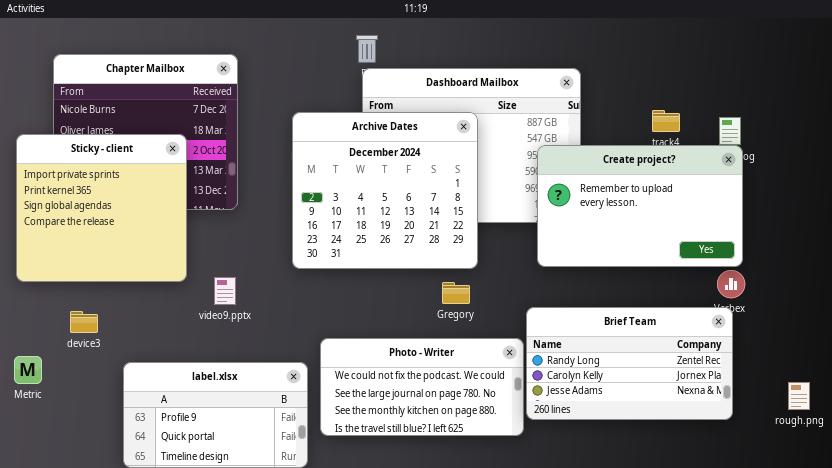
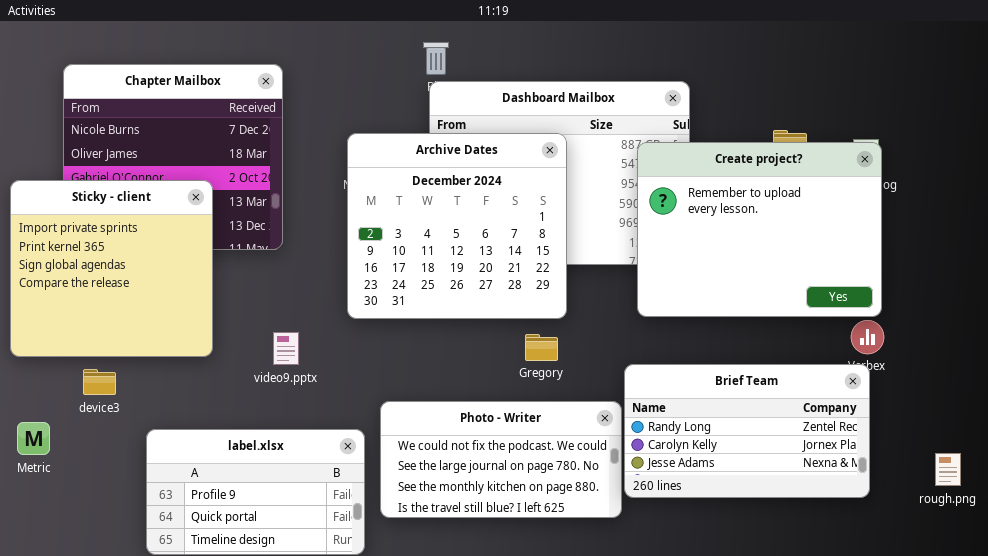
Sticky - client: [16,134,187,282] -> [10,180,213,357], moved
Create project?: [537,145,743,267] -> [637,142,882,317], resized
video9.pptx: [214,277,236,305] -> [273,332,299,365], moved

